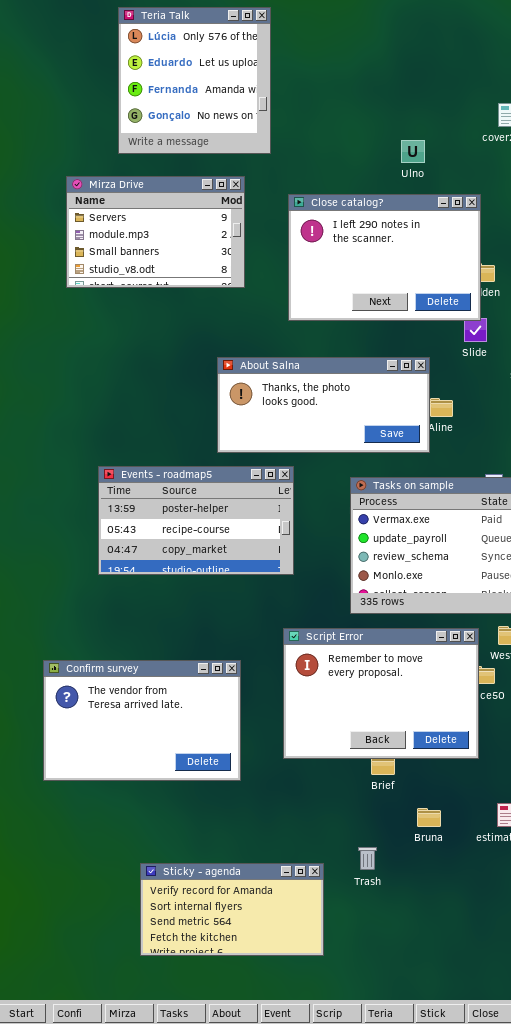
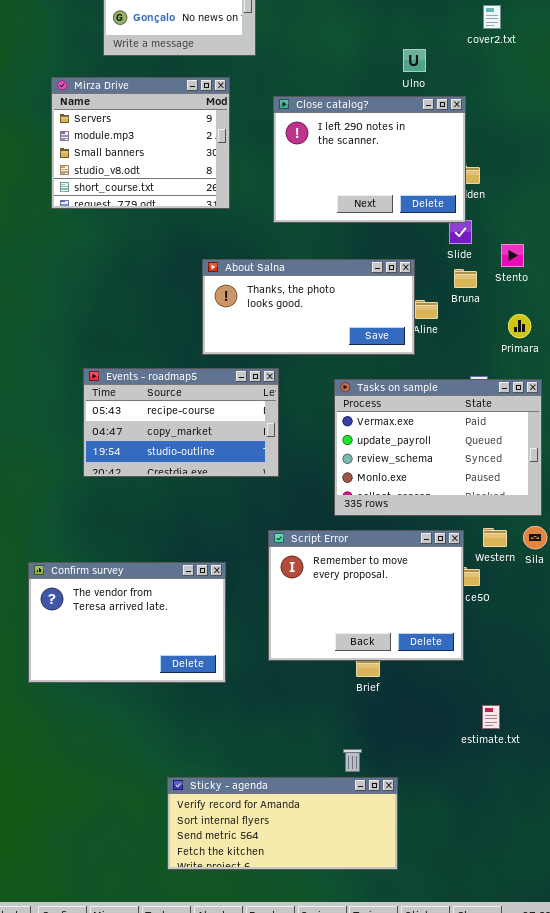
Ulno: [401,140,425,163] -> [403,49,426,72], moved
Mirza Drive: [66,176,245,288] -> [51,77,230,209], resized
Events - roadmap5: [98,466,294,575] -> [83,368,279,477], scrolled down 1 row
Bruna: [417,808,441,827] -> [454,269,477,288], moved
Sticky - agenda: [140,863,324,956] -> [167,777,398,870], moved, resized

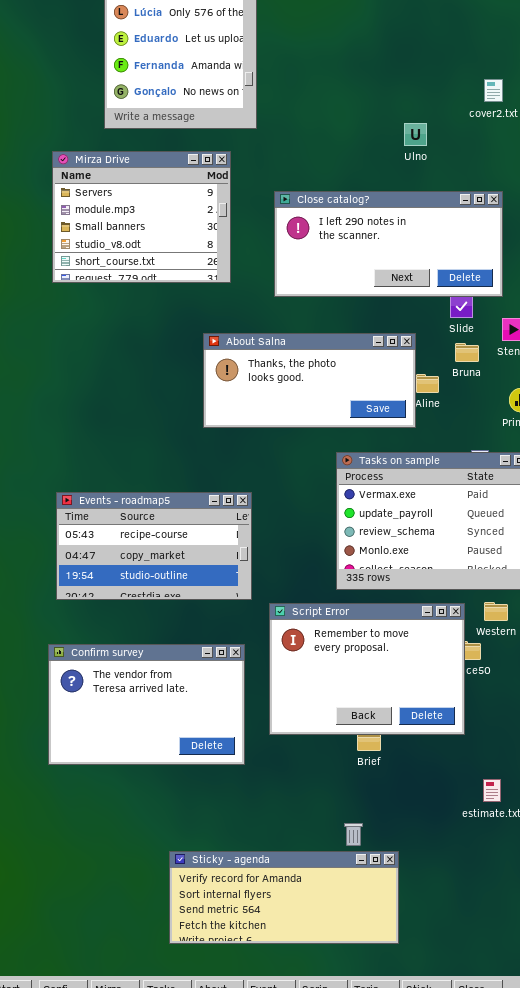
Close catalog?: [273,96,466,223] -> [274,191,503,297], resized
Events - roadmap5: [83,368,279,477] -> [56,492,252,600], moved
Confirm survey: [28,562,226,683] -> [48,644,245,765], moved

